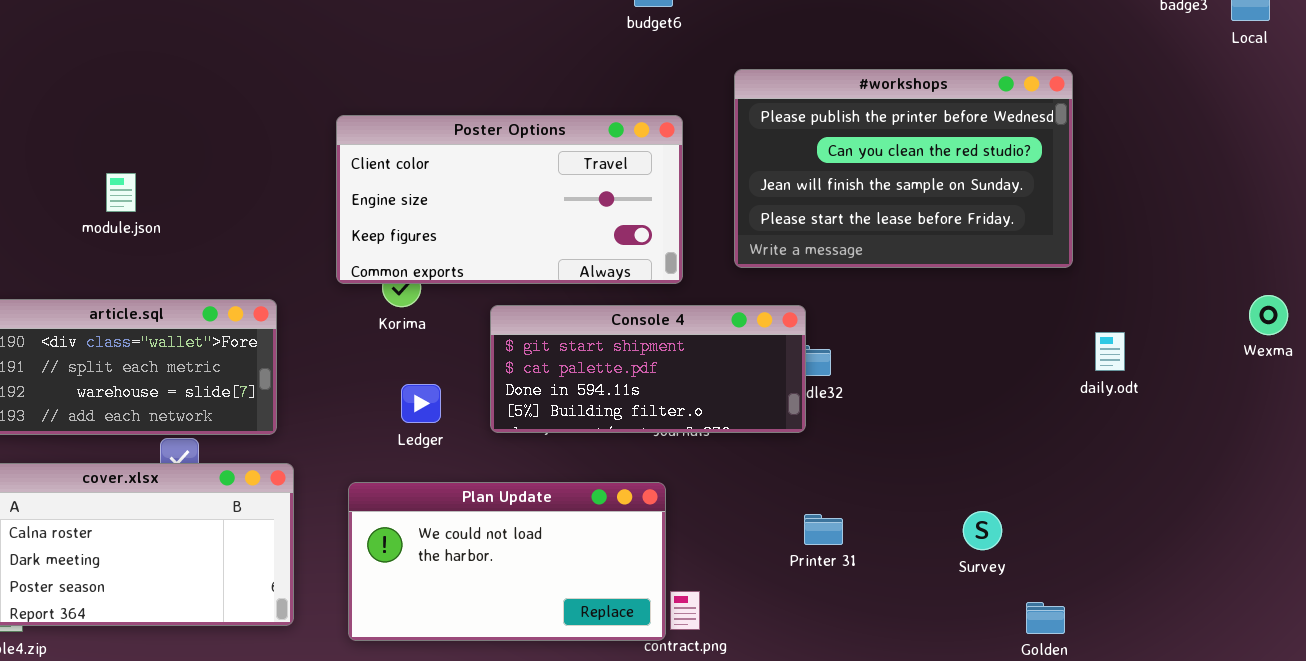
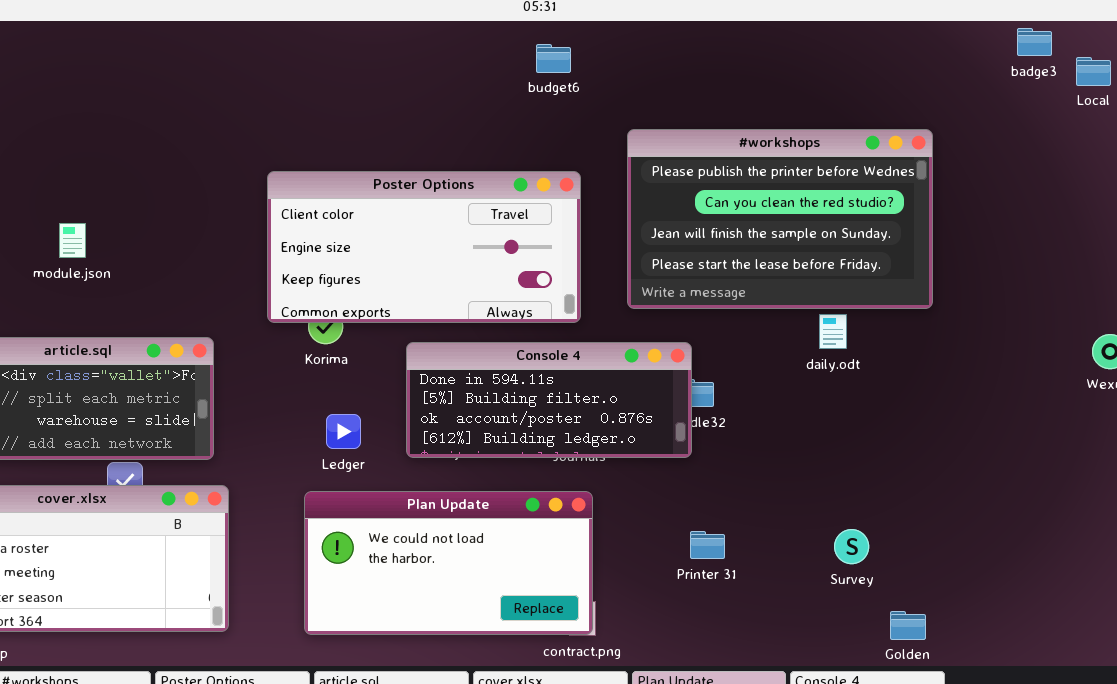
Console 4: [490,305,806,433] -> [406,342,692,458], scrolled down 2 rows
daily.odt: [1095,332,1125,371] -> [819,314,847,349], moved
Plan Update: [348,482,666,641] -> [304,491,593,635], moved

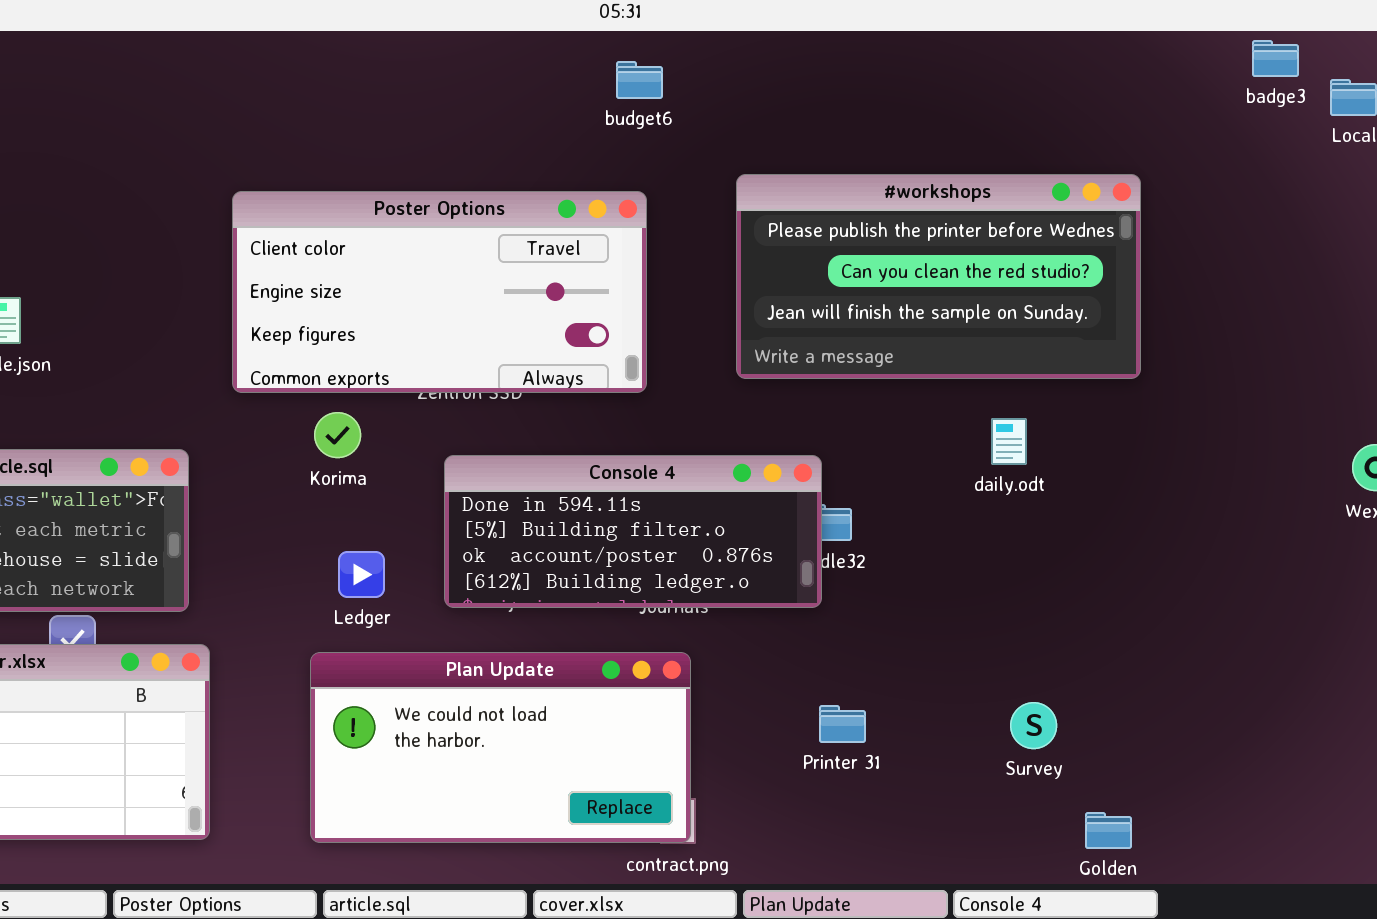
#workshops: [627,129,933,309] -> [736,174,1141,379], resized
Poster Options: [267,171,581,323] -> [232,191,647,393], moved

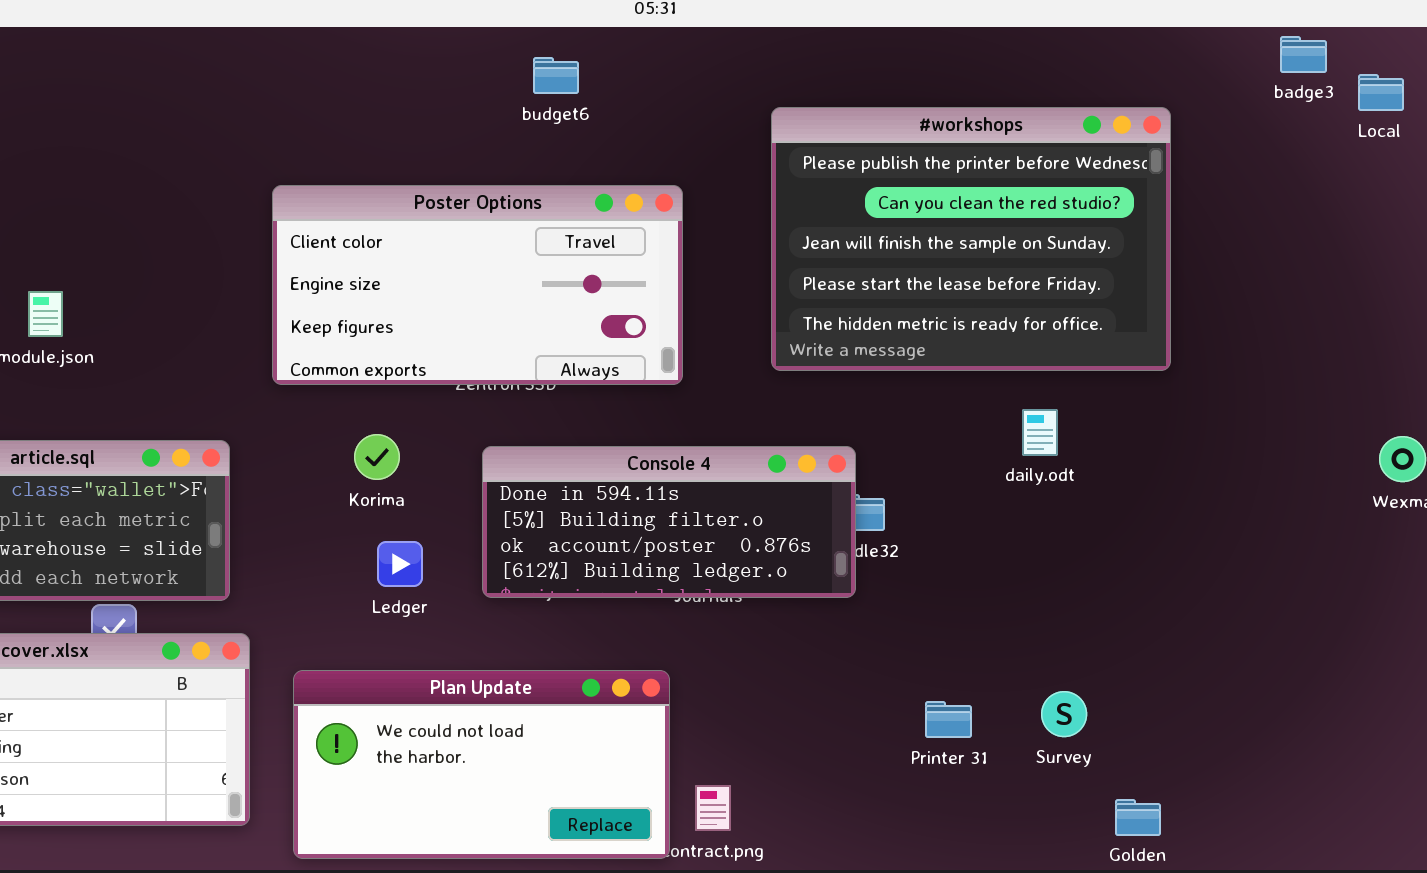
budget6: [616,61,663,99] -> [533,57,579,94], moved
#workshops: [736,174,1141,379] -> [771,107,1171,371], resized
Korima: [314,412,361,458] -> [354,434,400,480], moved
Plan Update: [310,652,691,843] -> [293,670,670,859], moved
Printer 31: [819,705,866,743] -> [925,701,972,738], moved

